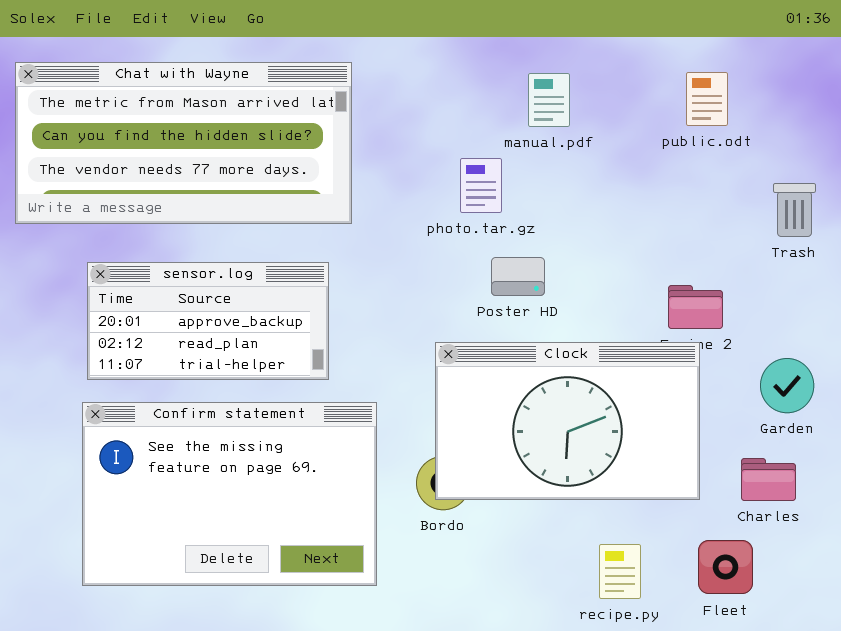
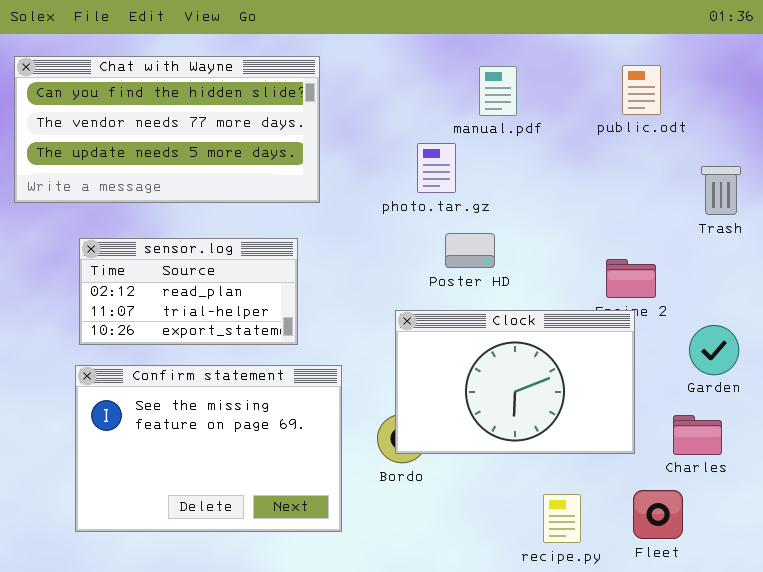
Chat with Wayne: [15,62,352,224] -> [14,56,320,203], scrolled down 1 row
sensor.log: [87,262,329,380] -> [79,238,298,345], scrolled down 1 row

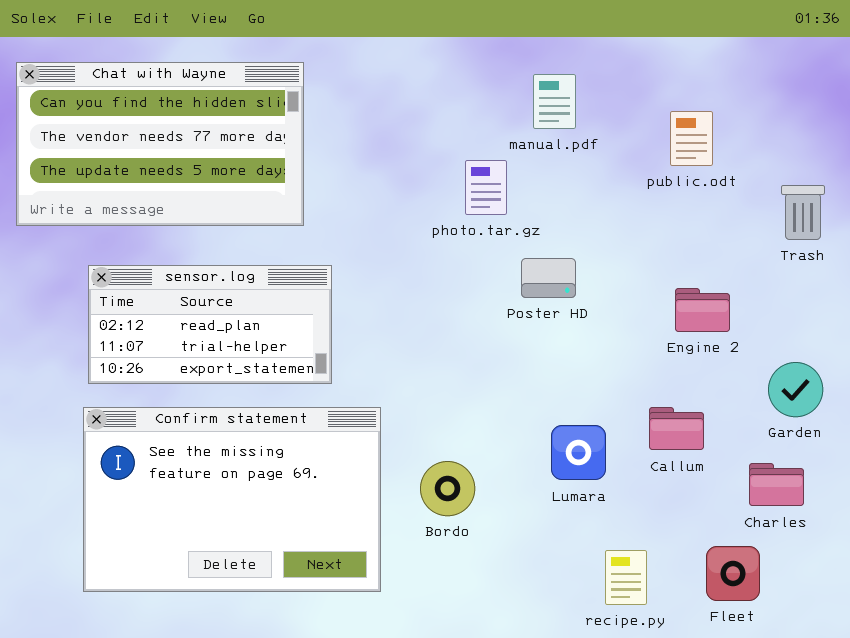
Chat with Wayne: [14,56,320,203] -> [16,62,304,226], resized
public.odt: [622,65,661,115] -> [670,111,713,166], moved
Poster HD: [445,233,495,268] -> [521,258,576,298], moved
Clock: [395,310,635,454] -> none, closed

